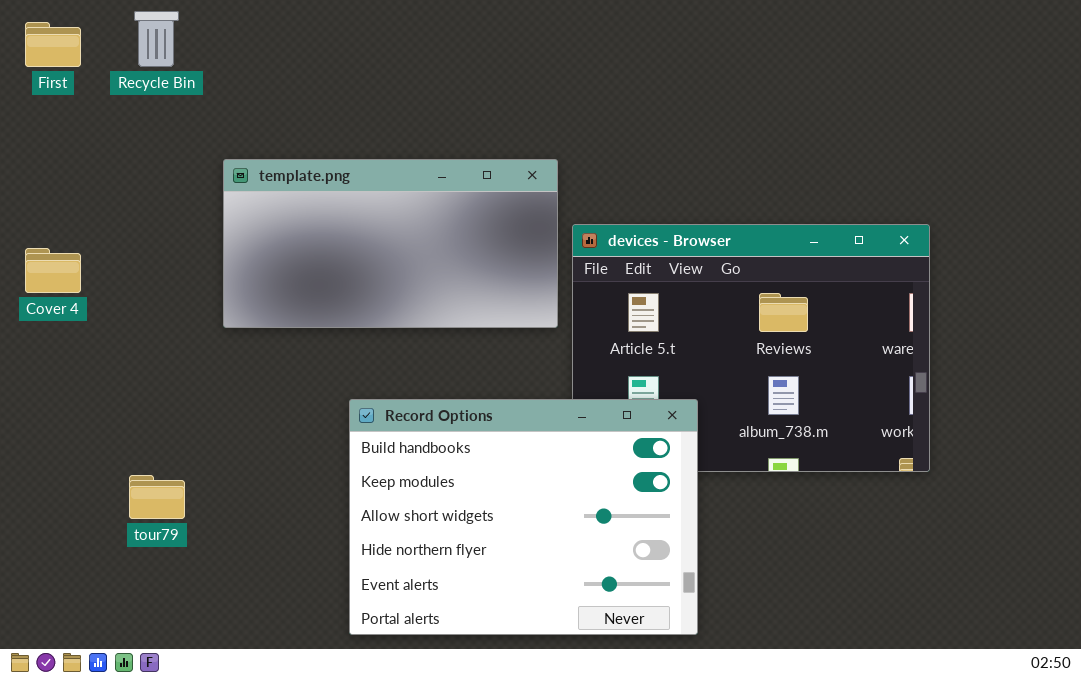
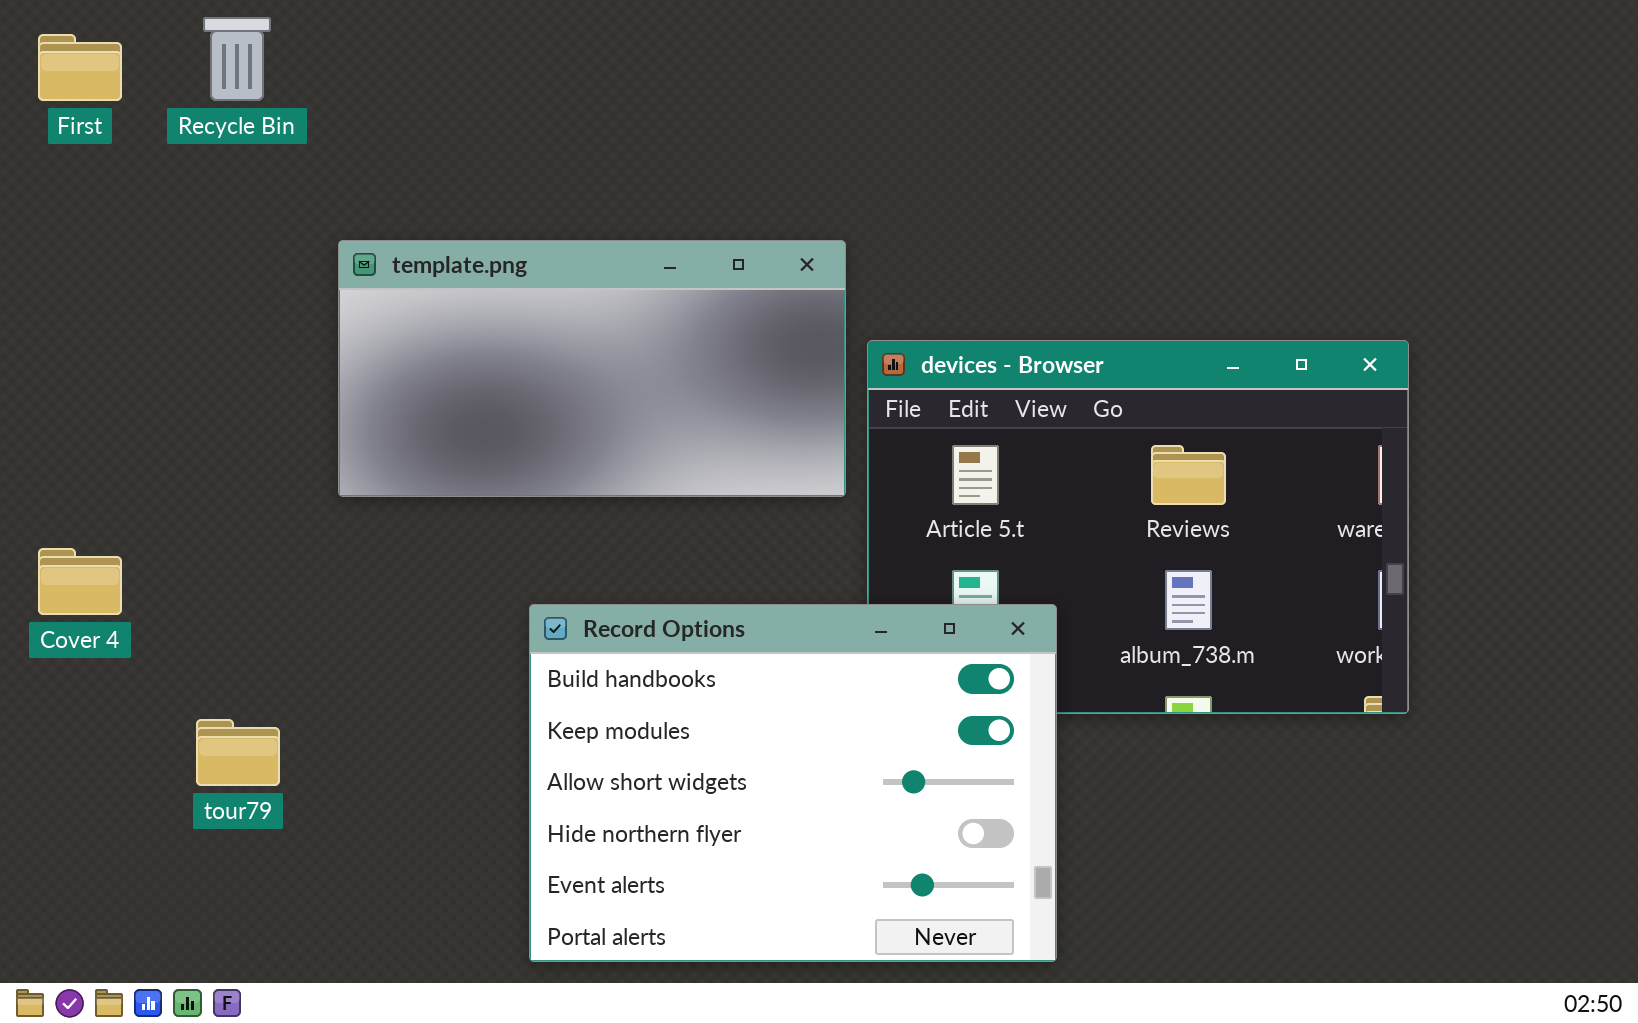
Cover 4: [25,248,81,293] -> [38,548,122,615], moved

